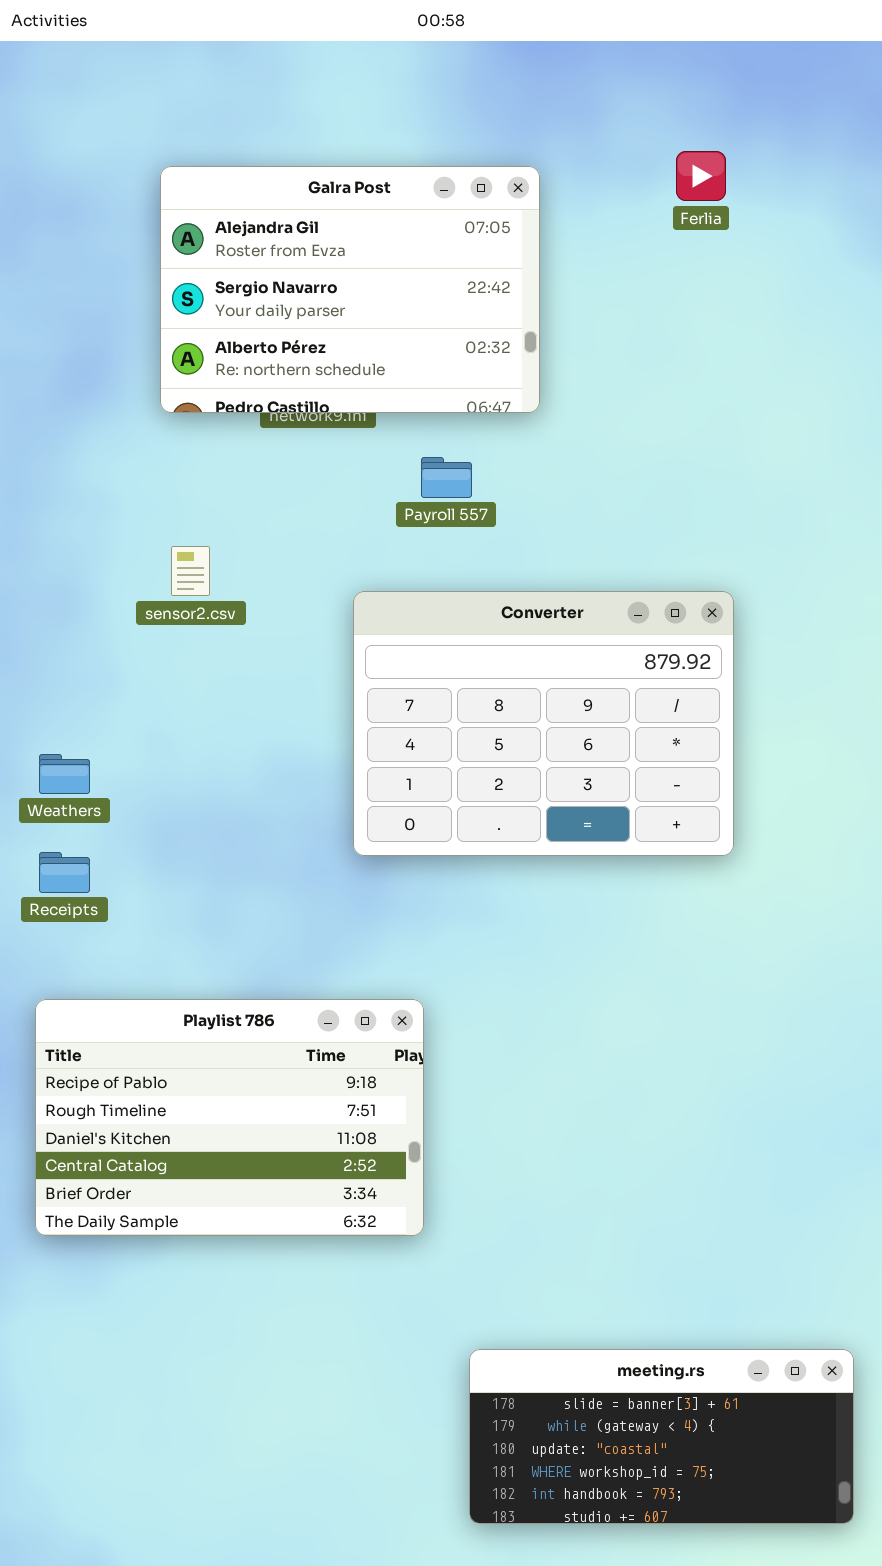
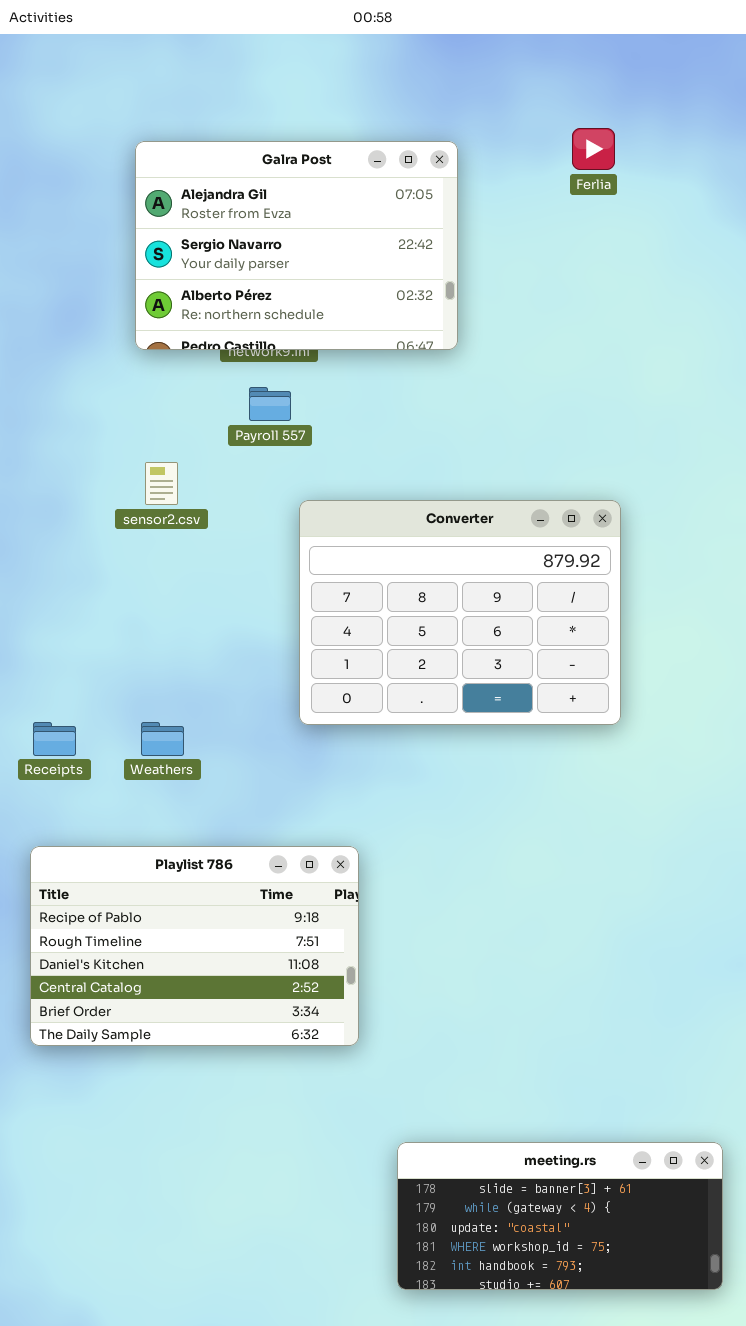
Payroll 557: [421,457,472,498] -> [249,387,291,421], moved
Weathers: [39,754,90,794] -> [141,722,184,756], moved

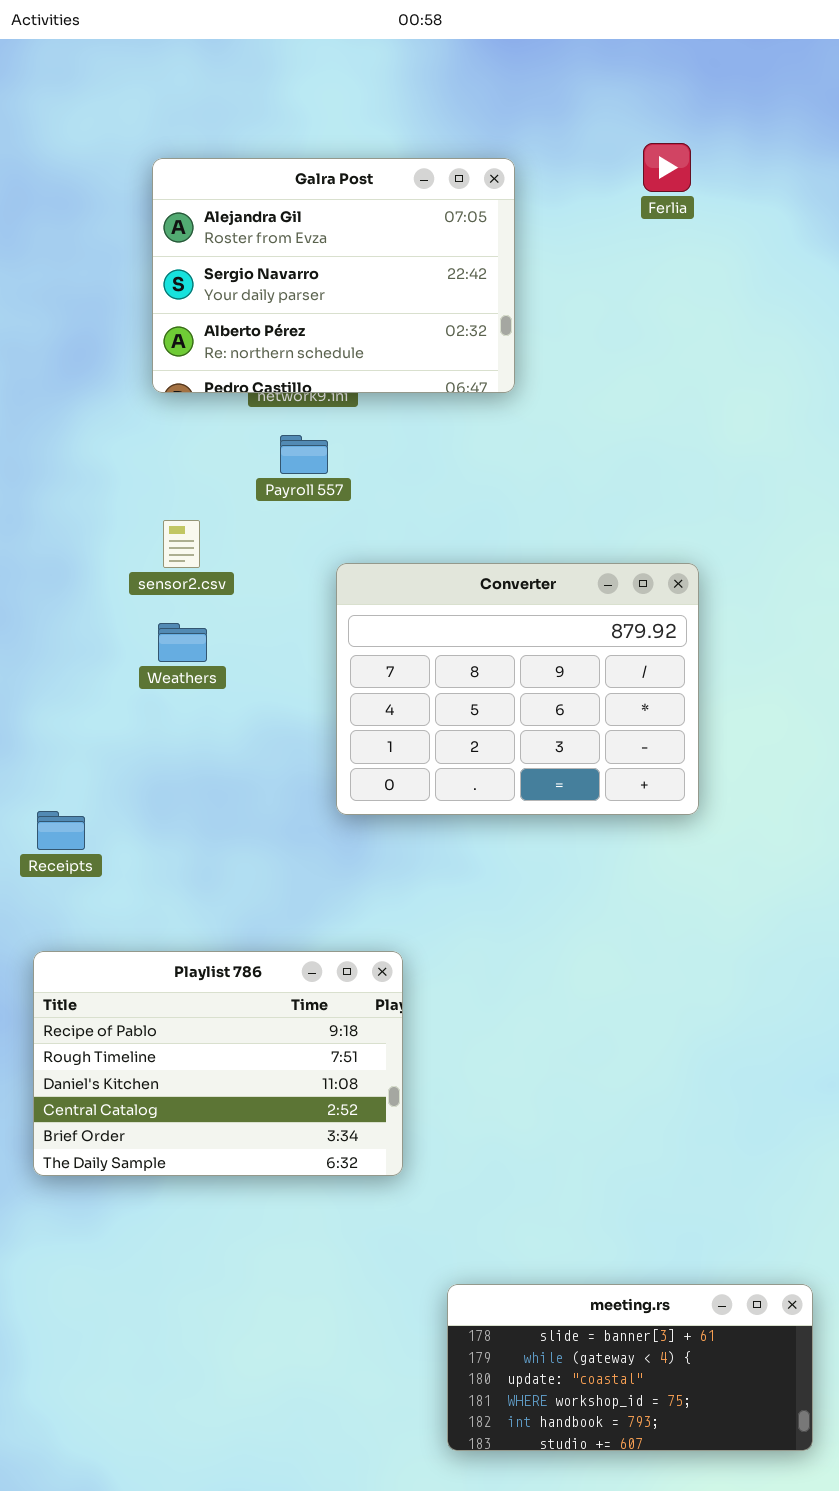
Weathers: [141,722,184,756] -> [158,623,207,662], moved

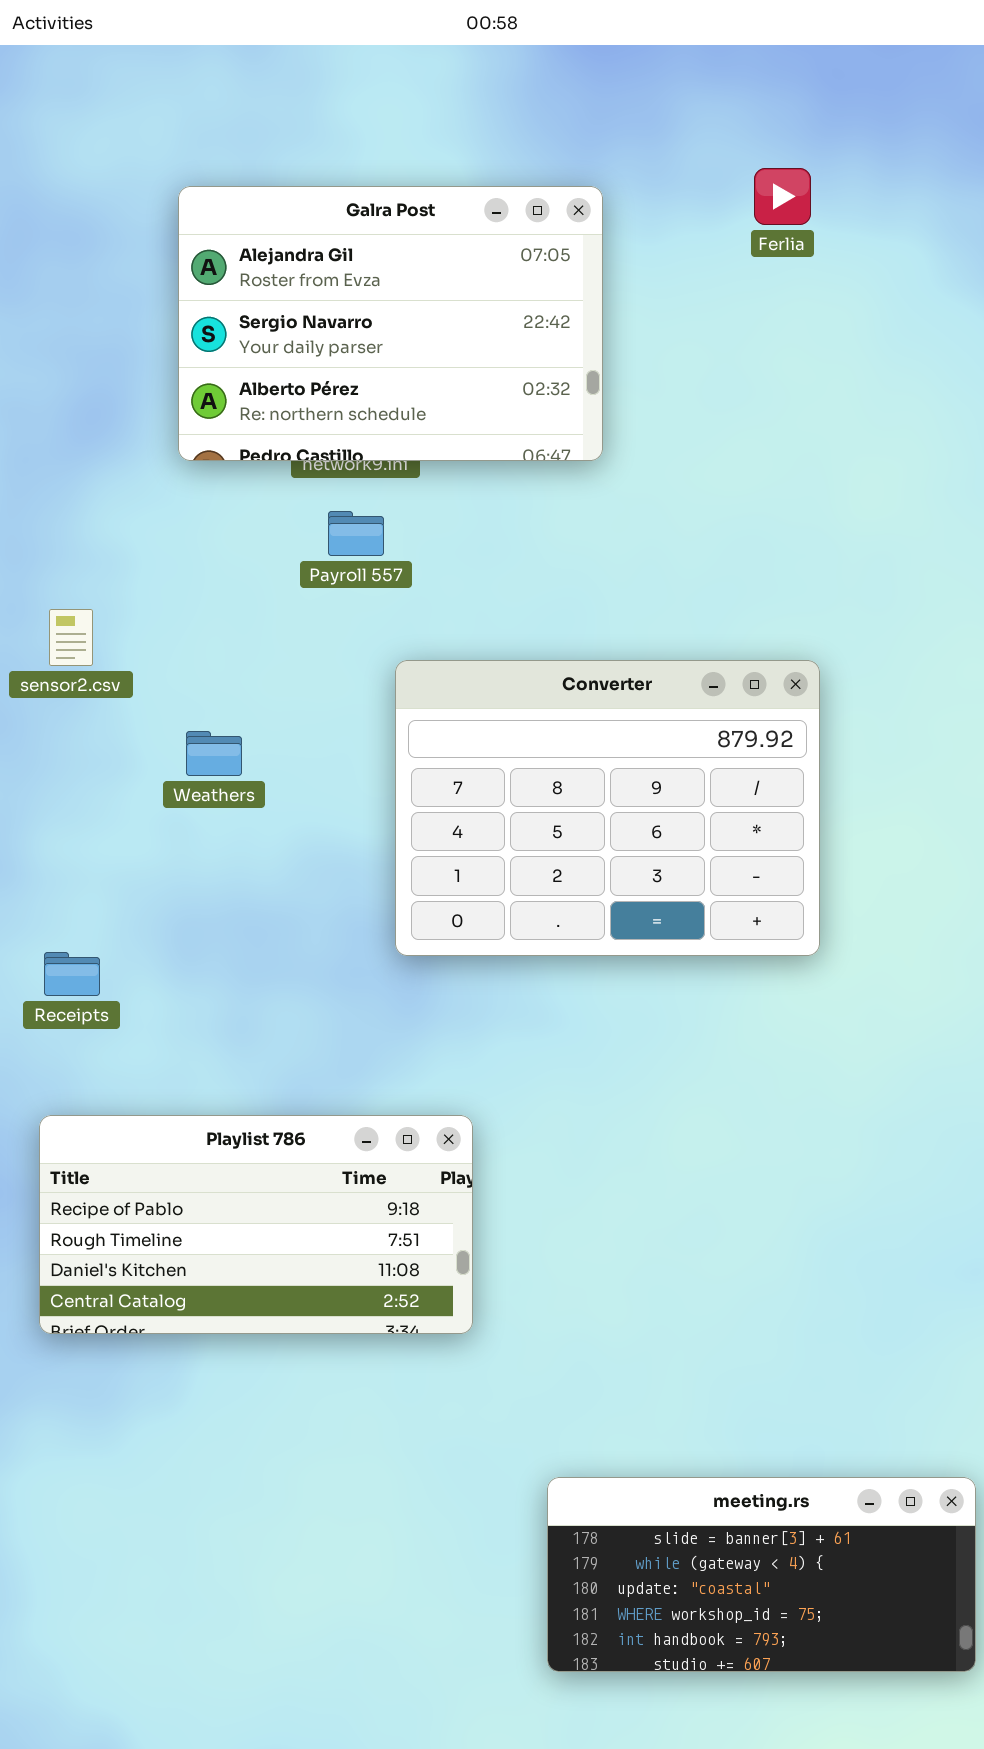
sensor2.csv: [163,520,200,568] -> [49,609,93,666], moved
Playlist 786: [33,951,403,1176] -> [39,1115,473,1334], resized
meeting.rs: [447,1284,813,1451] -> [547,1477,976,1672], moved

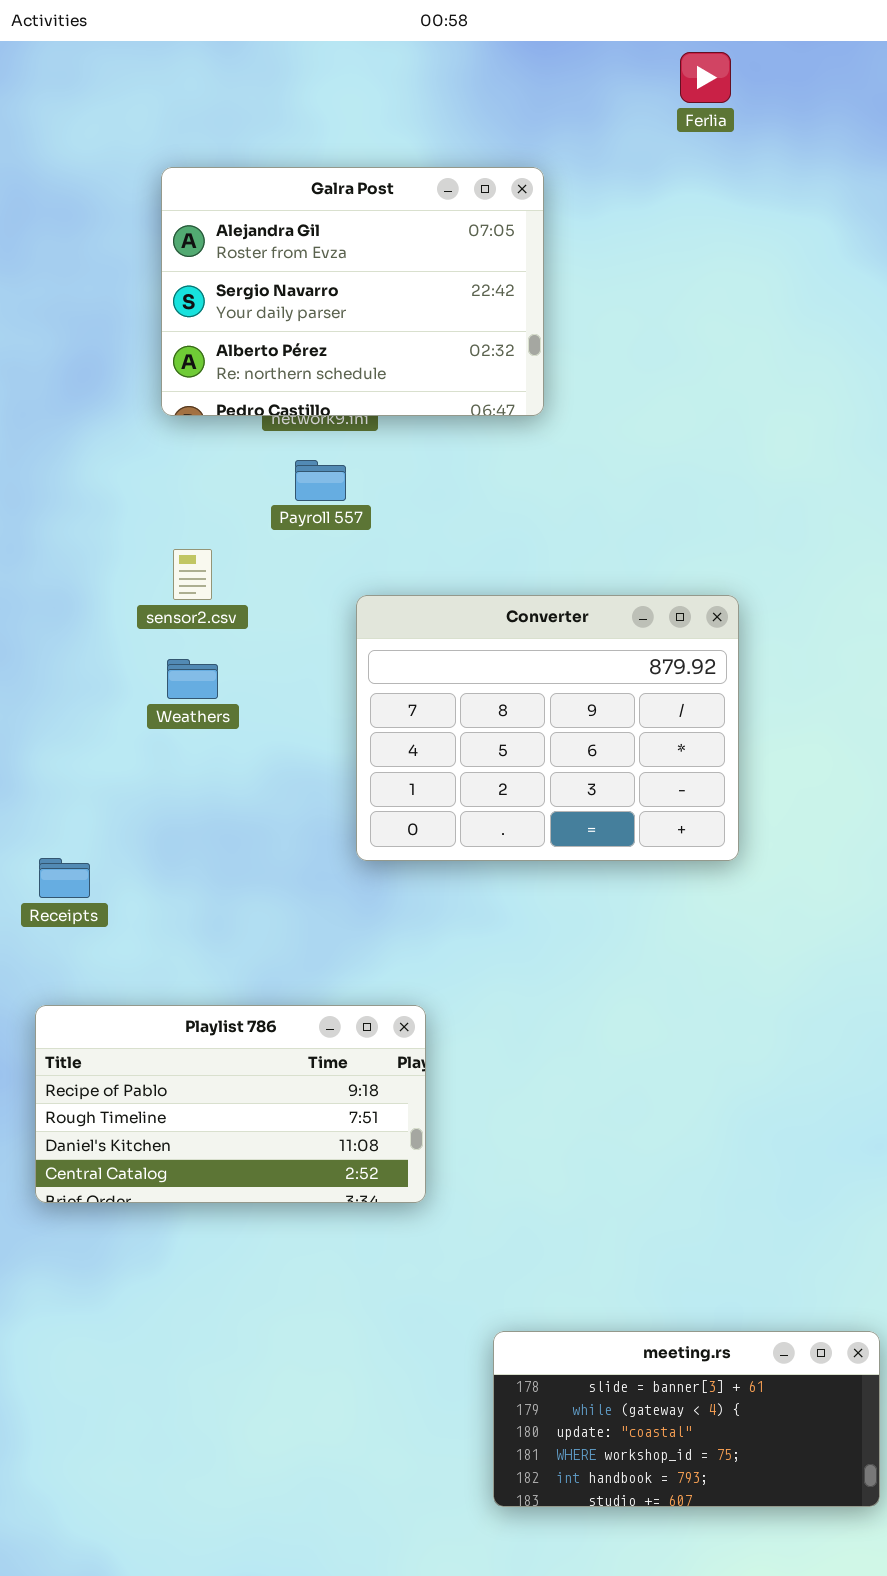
Ferlia: [754,168,811,225] -> [680,52,731,103], moved
sensor2.csv: [49,609,93,666] -> [173,549,212,600], moved

